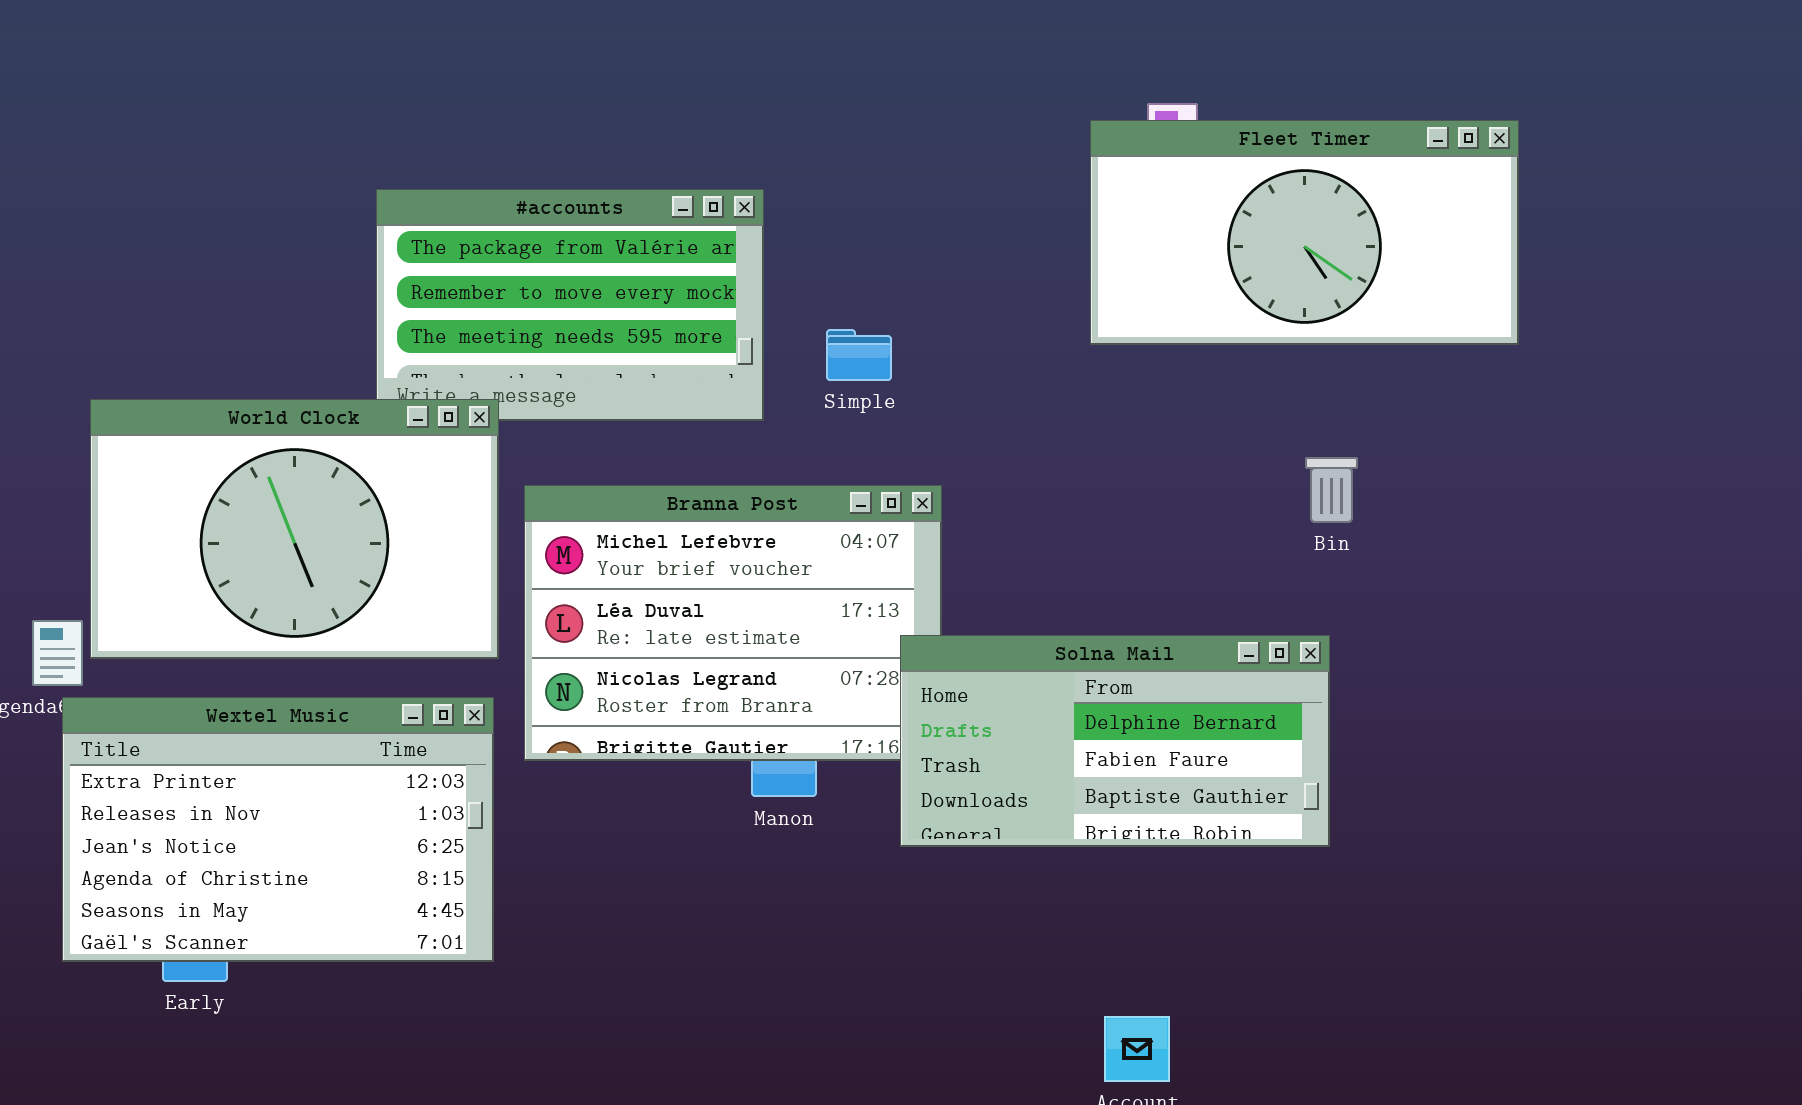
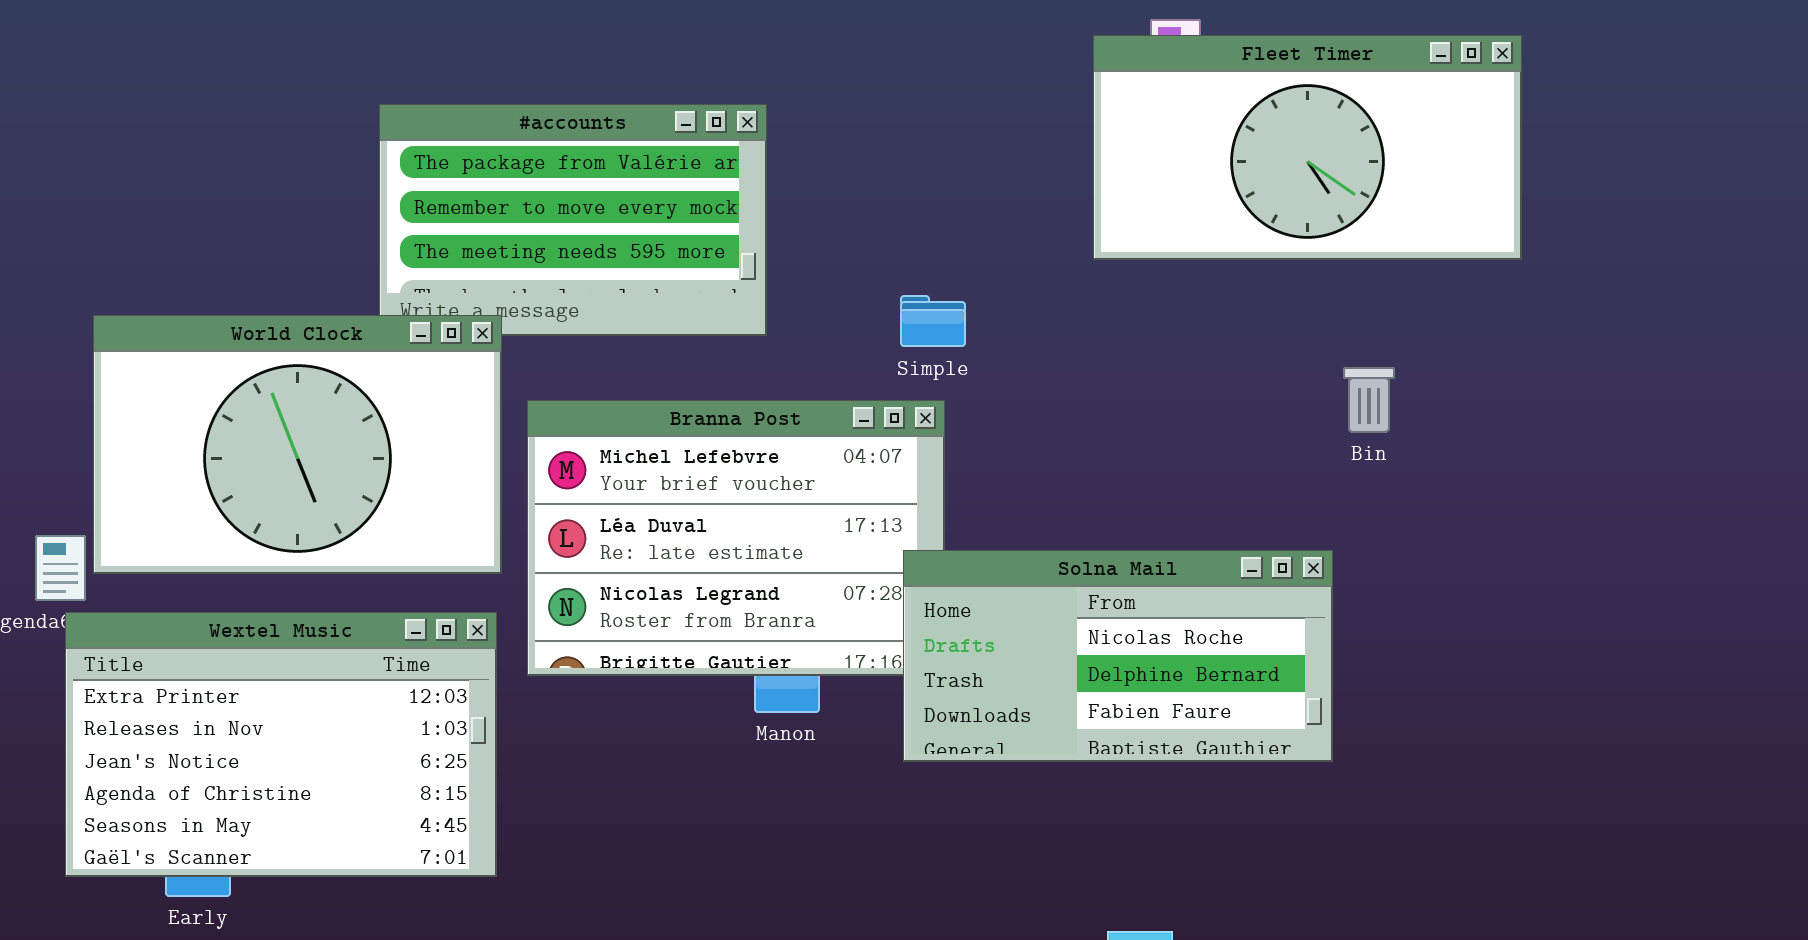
Simple: [826,329,892,381] -> [900,295,966,347], moved
Bin: [1305,457,1358,523] -> [1343,367,1395,433], moved
Solna Mail: [900,635,1330,847] -> [903,550,1333,762], scrolled up 1 row

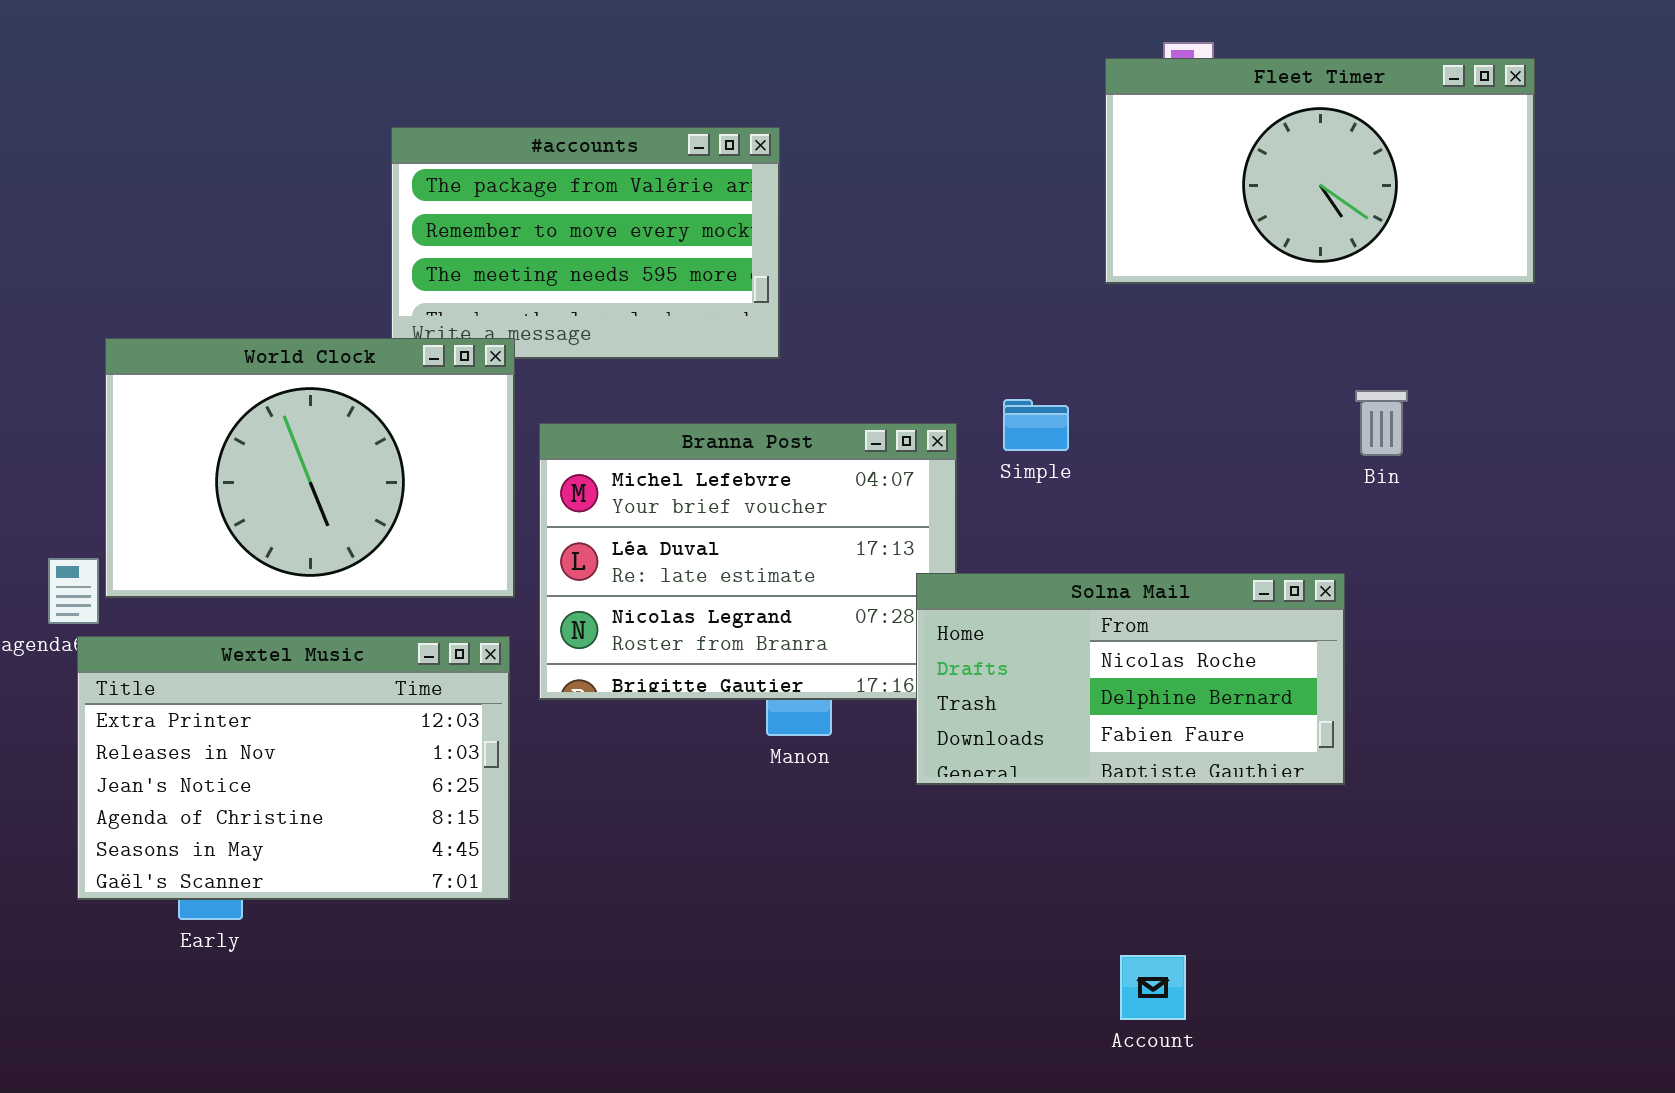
Simple: [900,295,966,347] -> [1003,399,1069,451], moved

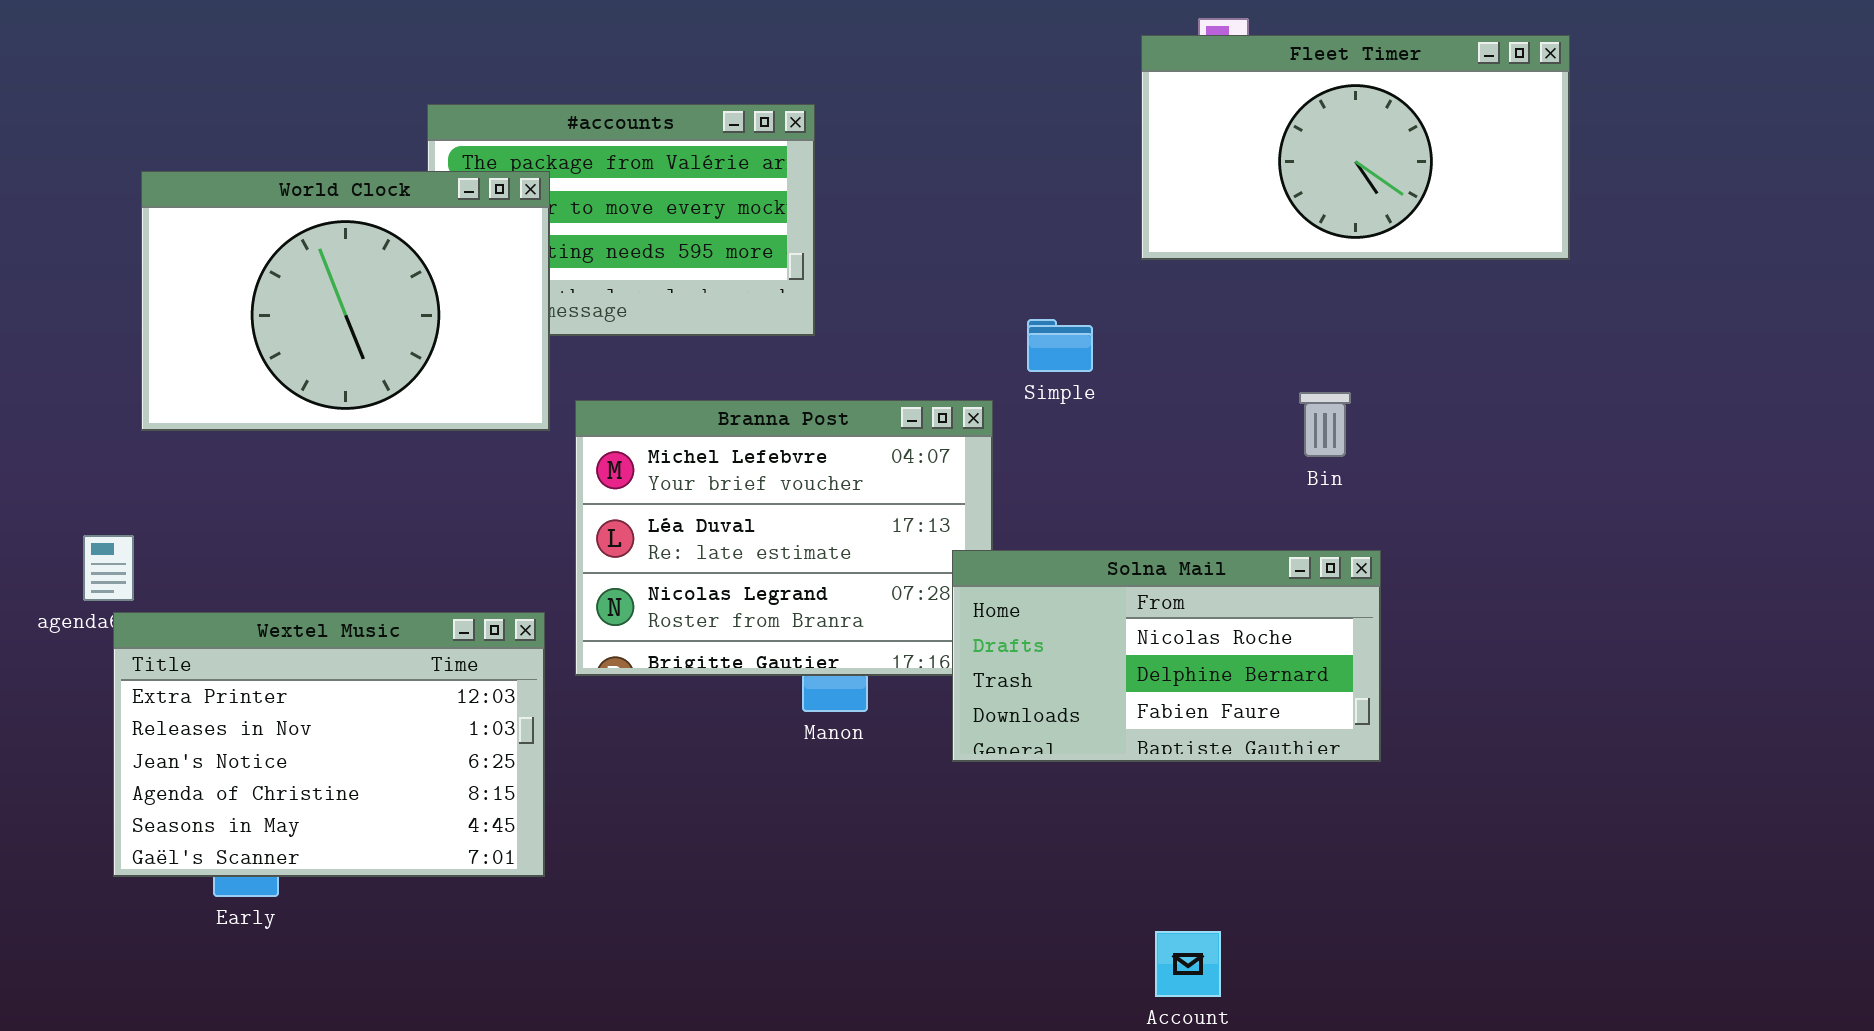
World Clock: [105,338,515,598] -> [141,171,550,431], moved
Bin: [1355,390,1408,456] -> [1299,392,1351,457], moved
Simple: [1003,399,1069,451] -> [1027,319,1093,372], moved

